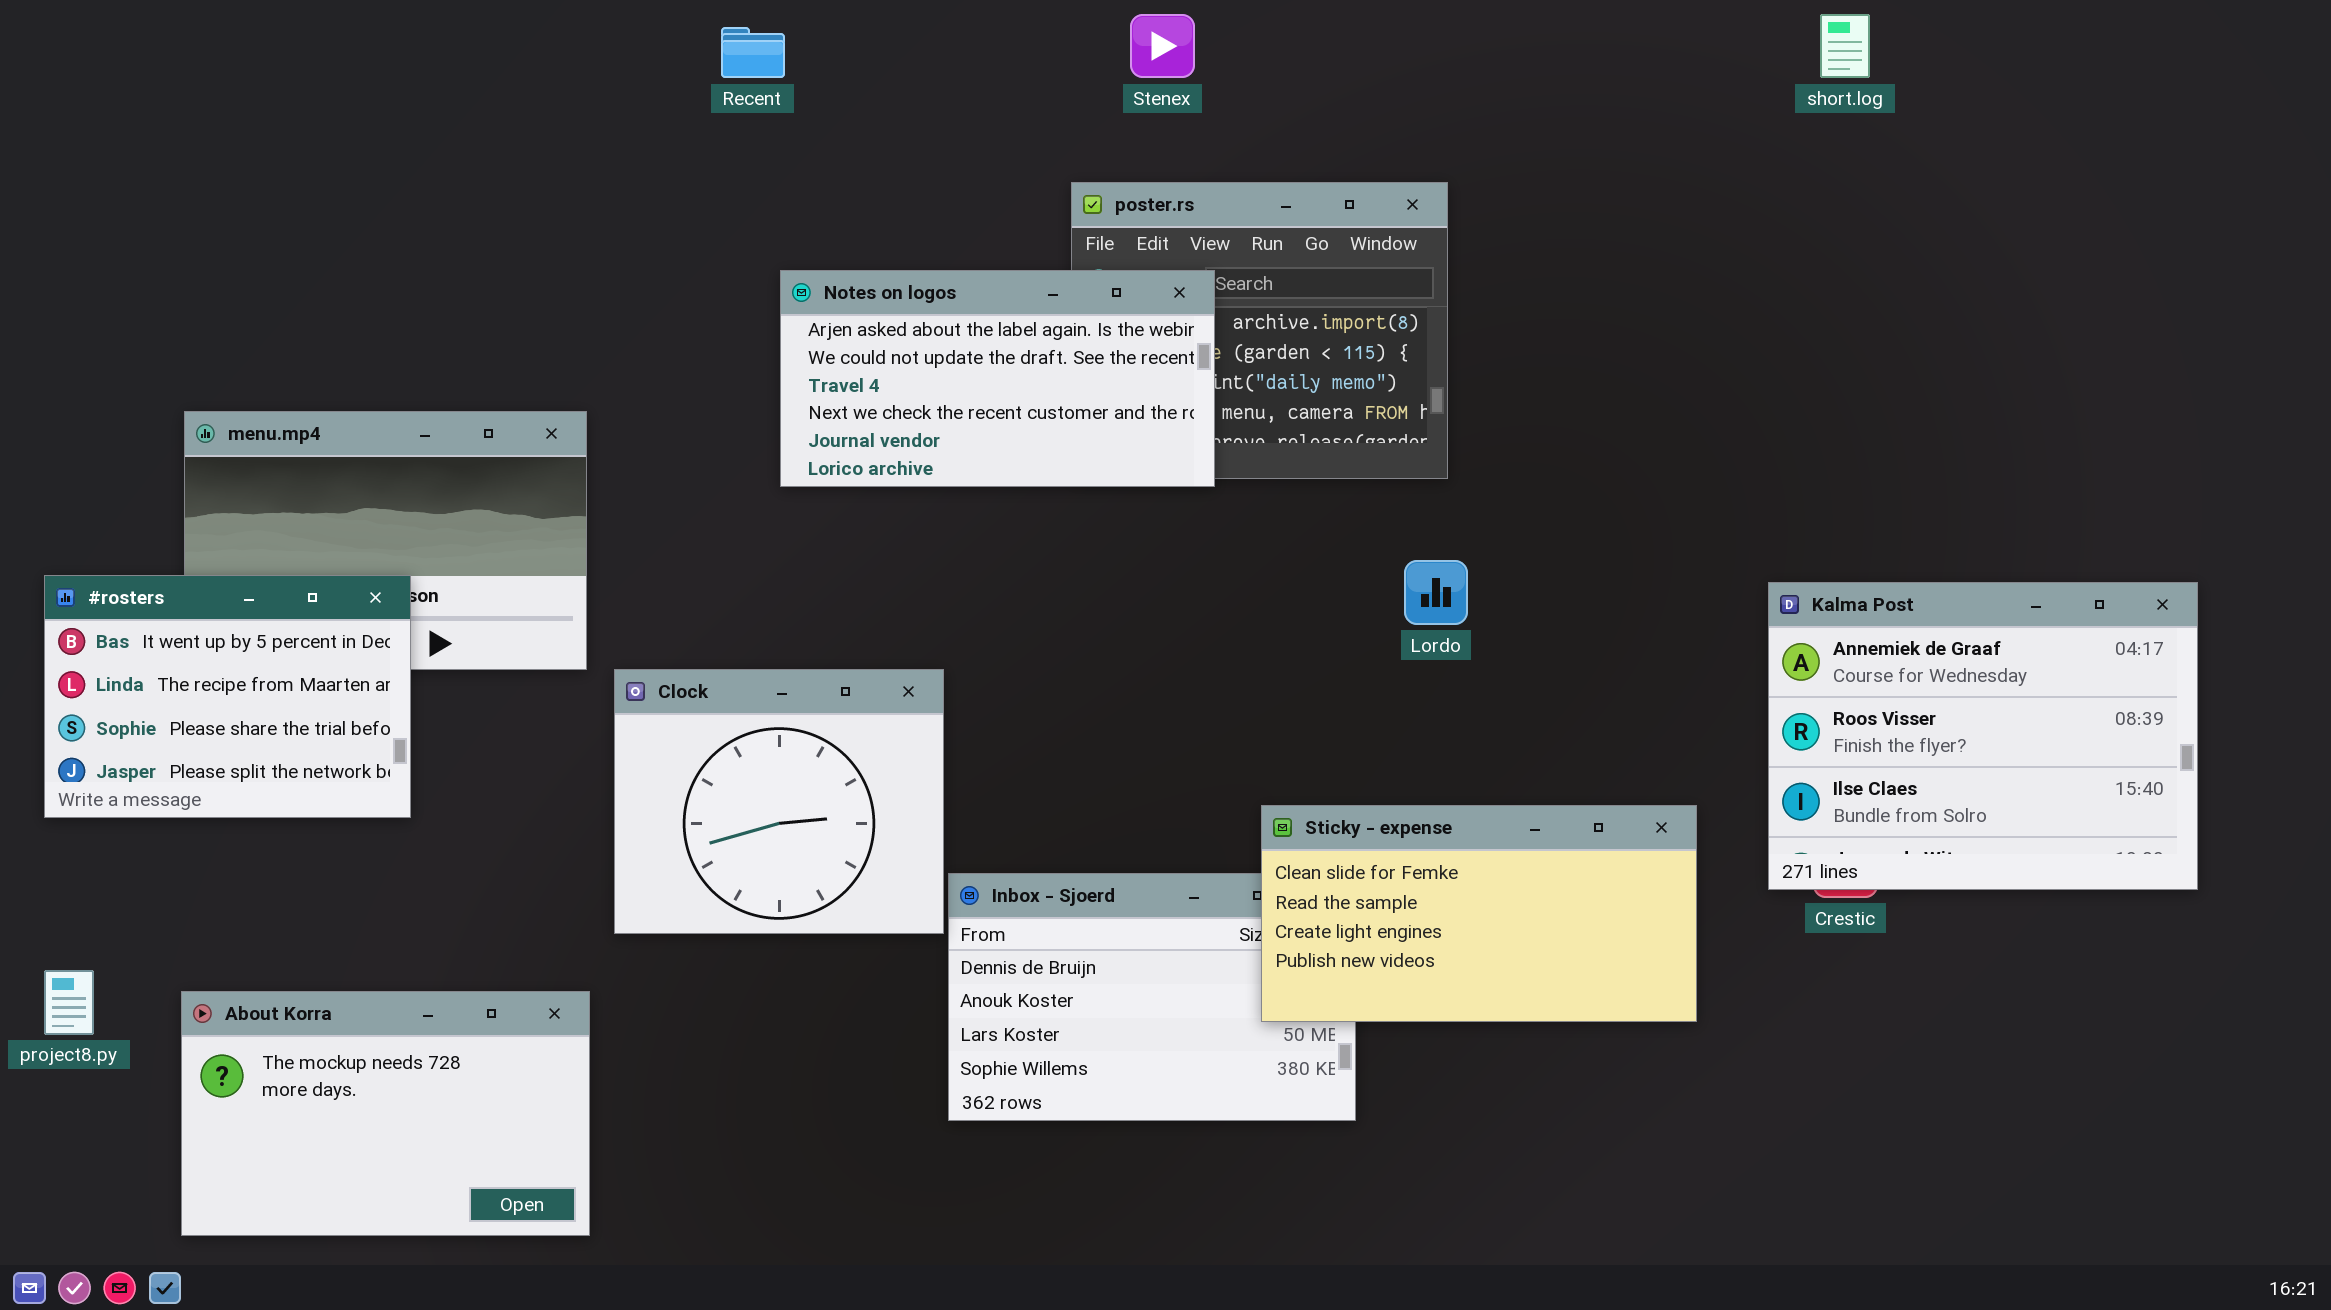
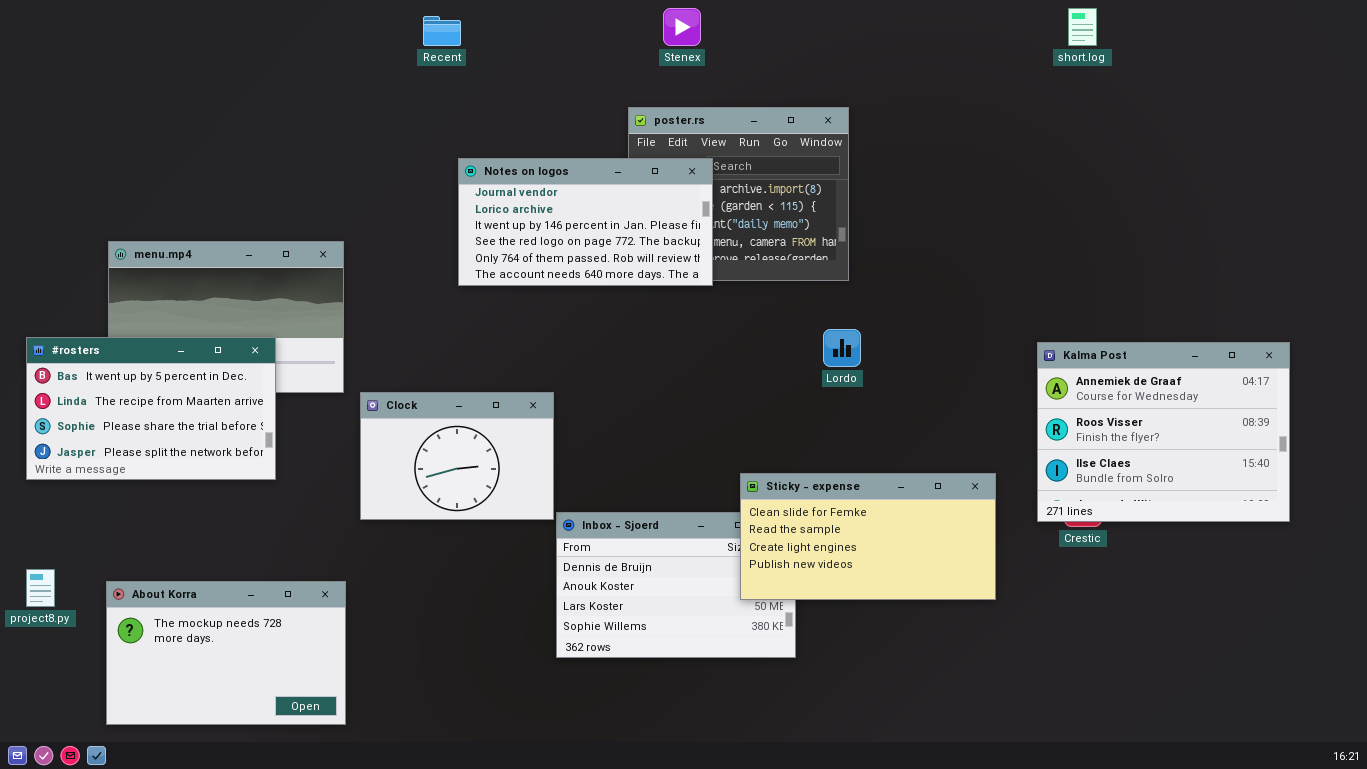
Notes on logos: [780,270,1215,487] -> [458,158,713,286], scrolled down 4 rows
#rosters: [44,575,411,818] -> [26,337,276,480], resized
Clock: [614,669,944,934] -> [360,392,554,520], resized

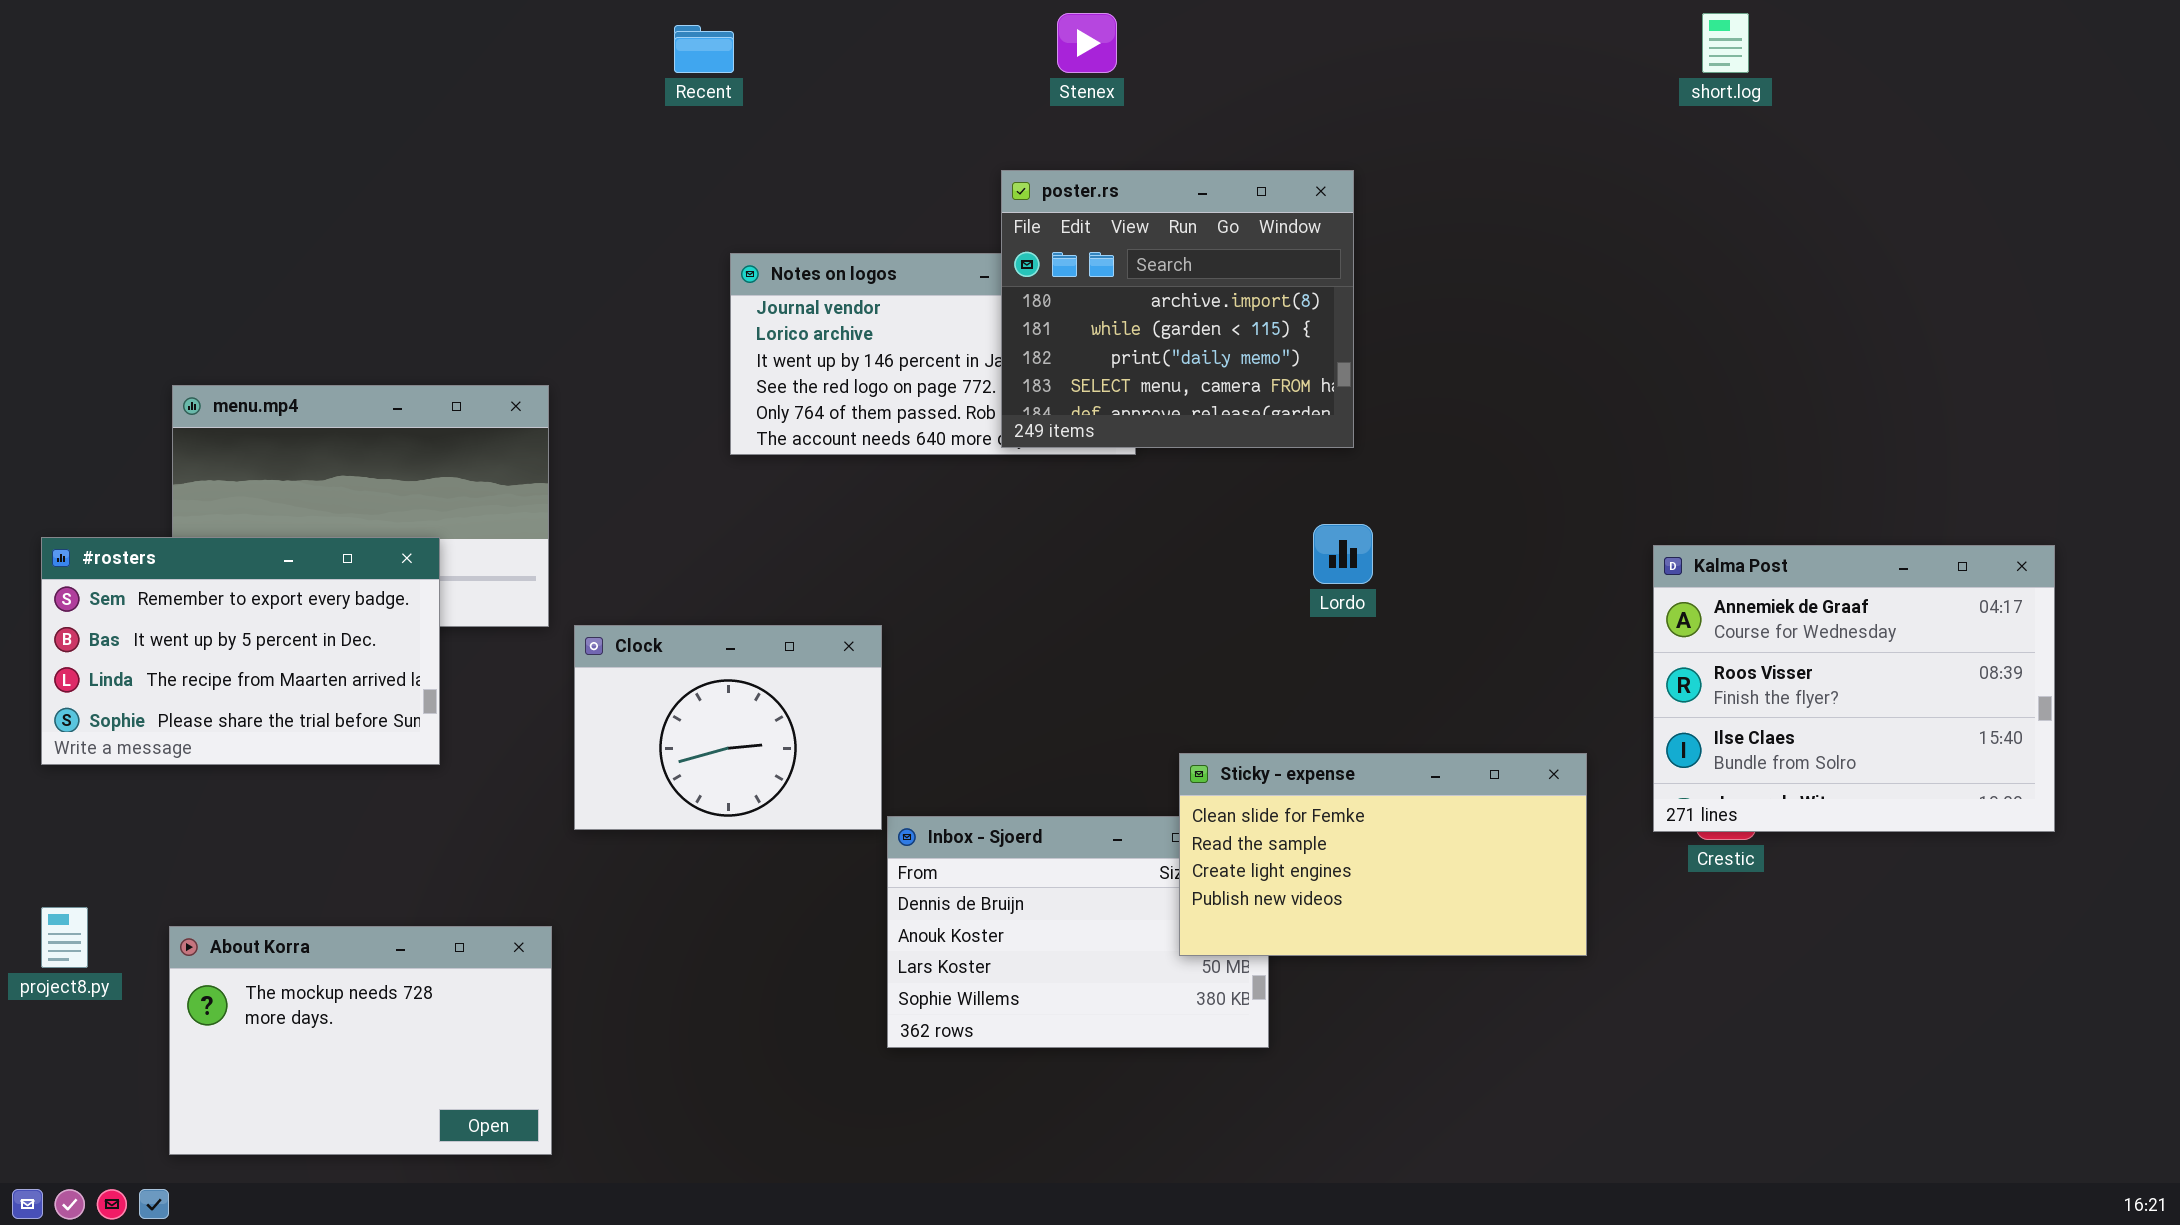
poster.rs: [628,107,849,281] -> [1001,170,1354,448], raised
#rosters: [26,337,276,480] -> [41,537,440,765], scrolled up 1 row

